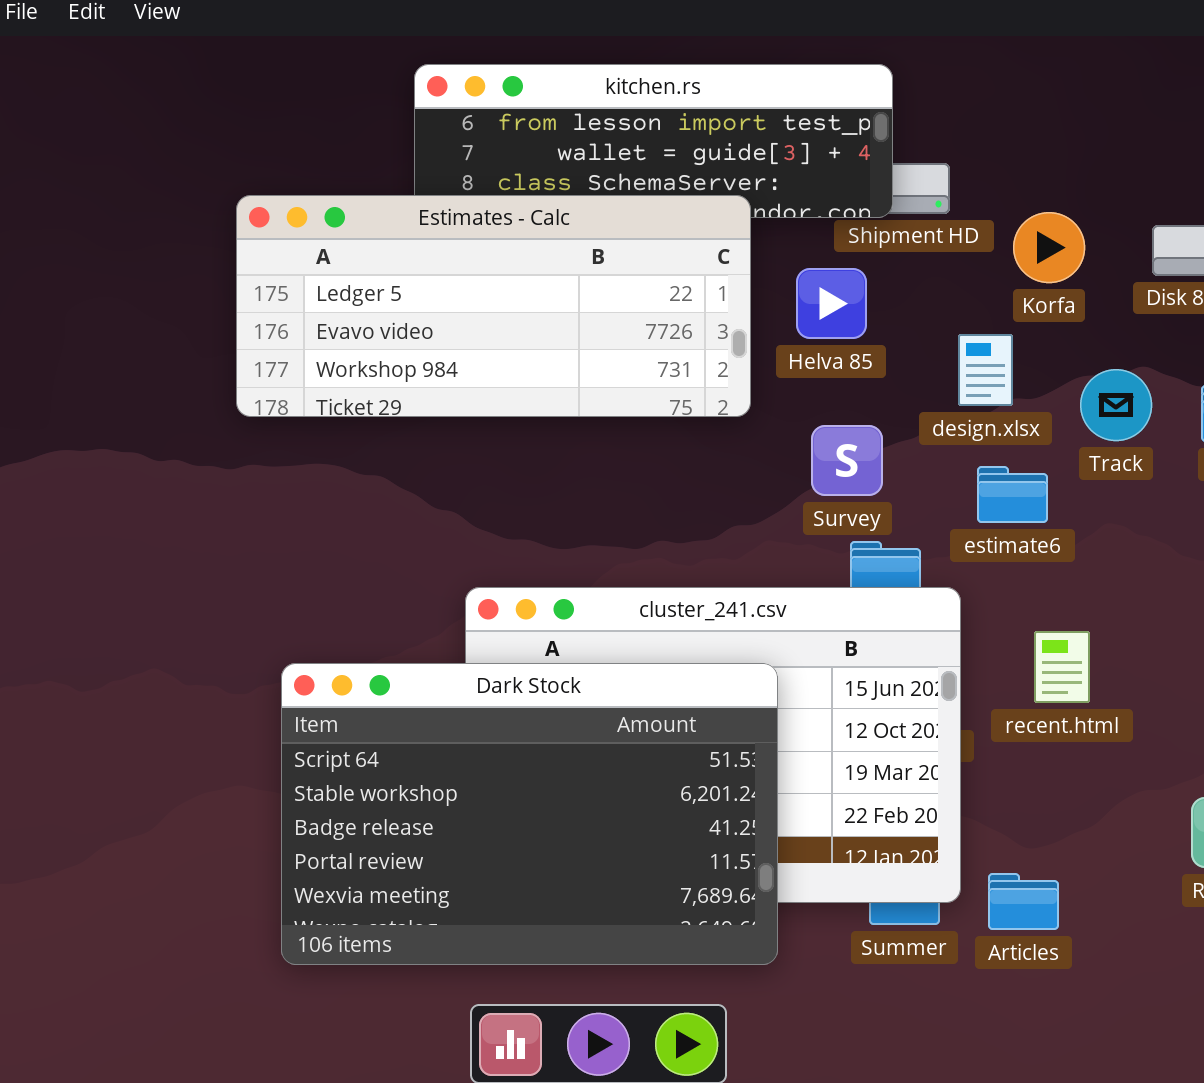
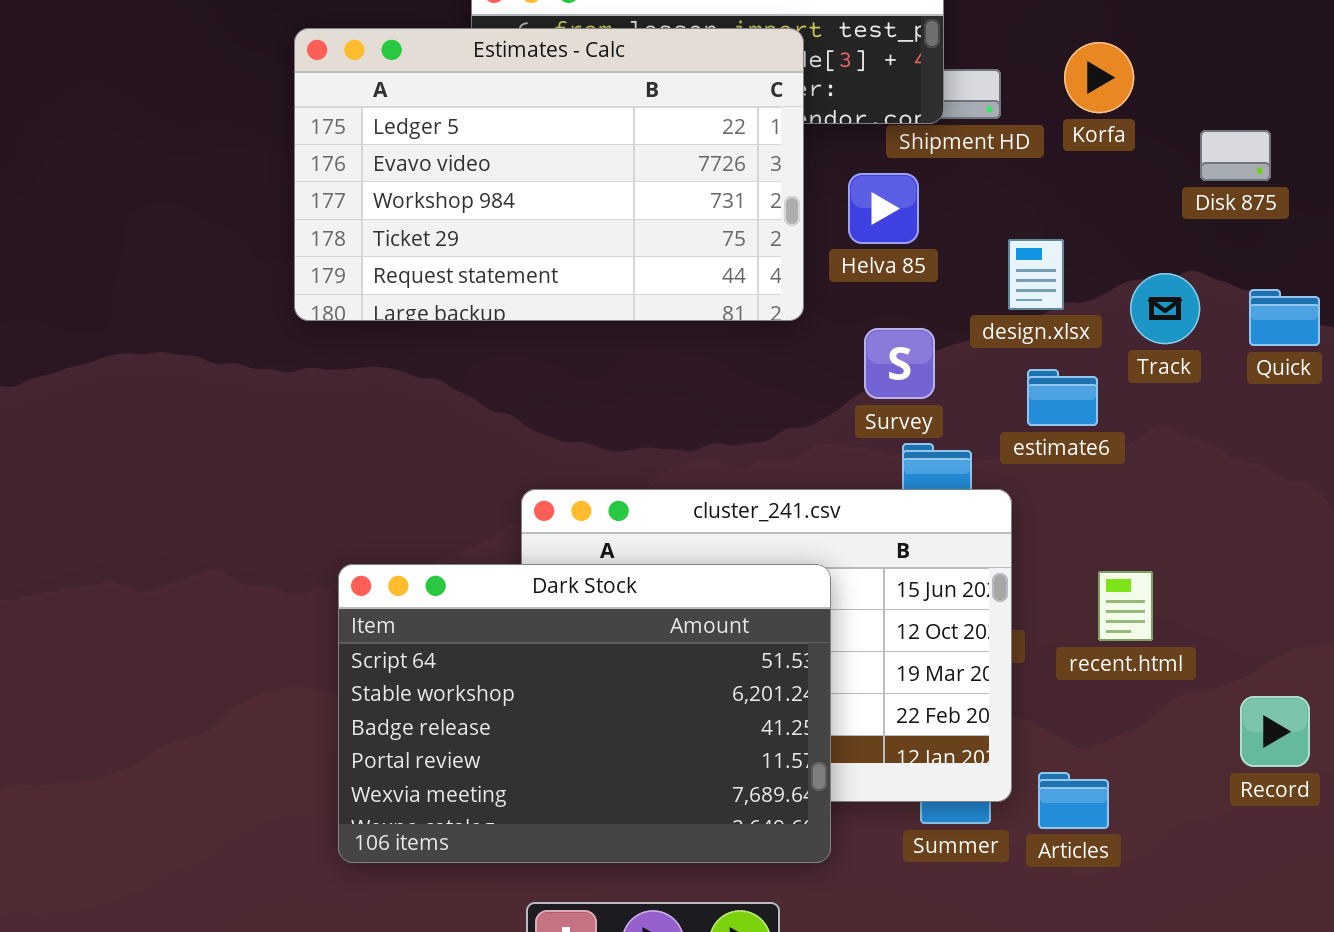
Estimates - Calc: [236,195,751,417] -> [294,28,804,321], resized
Korfa: [1013,212,1085,283] -> [1064,42,1134,113], moved
recent.html: [1034,631,1090,703] -> [1098,571,1153,641], moved

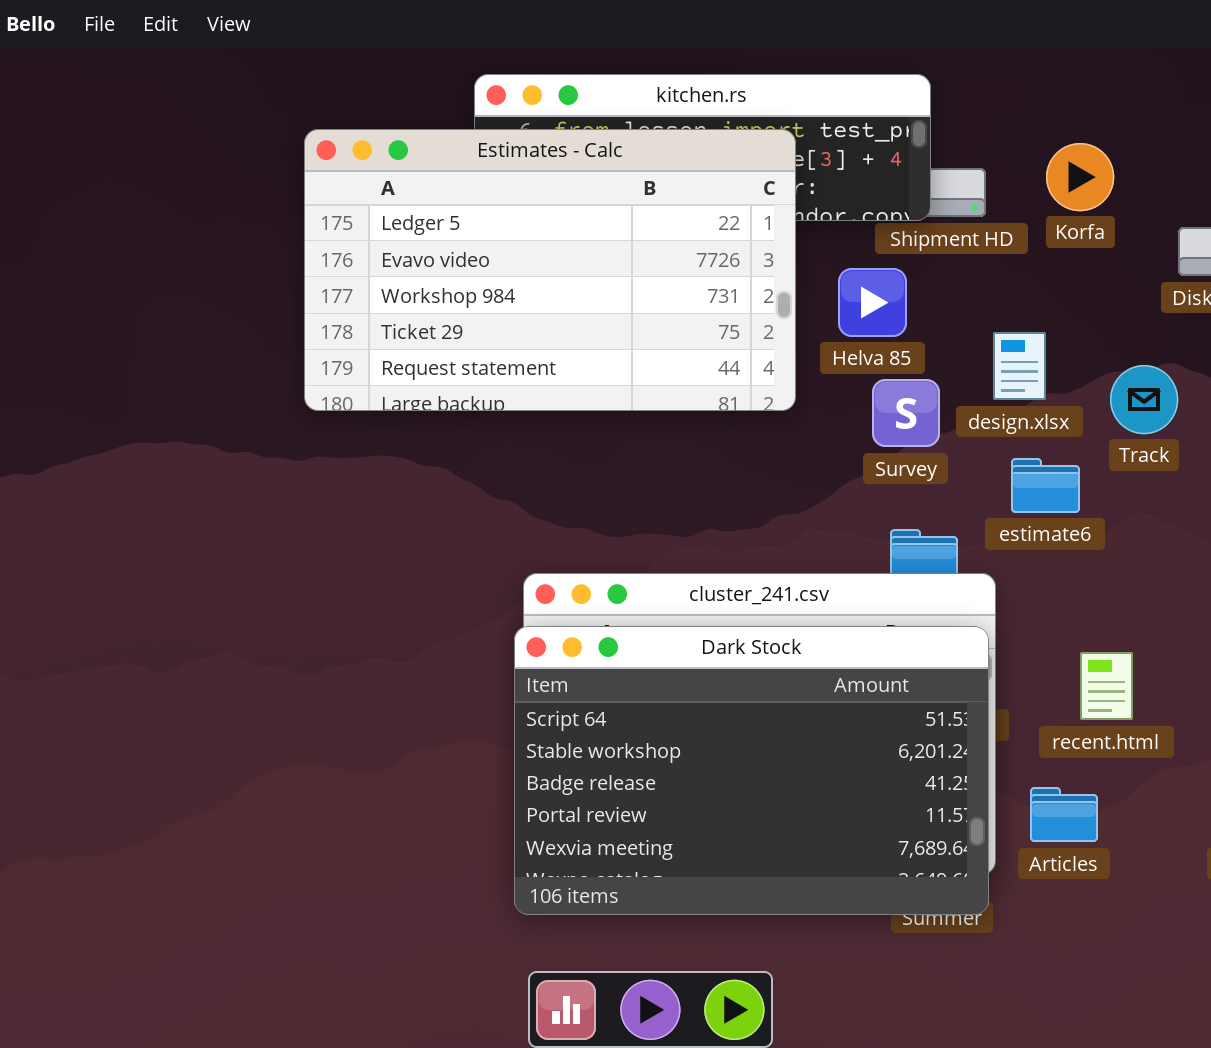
Survey: [864,328,935,399] -> [872,379,940,447], moved
Dark Stock: [338,564,831,863] -> [514,626,989,915], moved
Articles: [1038,772,1109,829] -> [1030,787,1098,842], moved

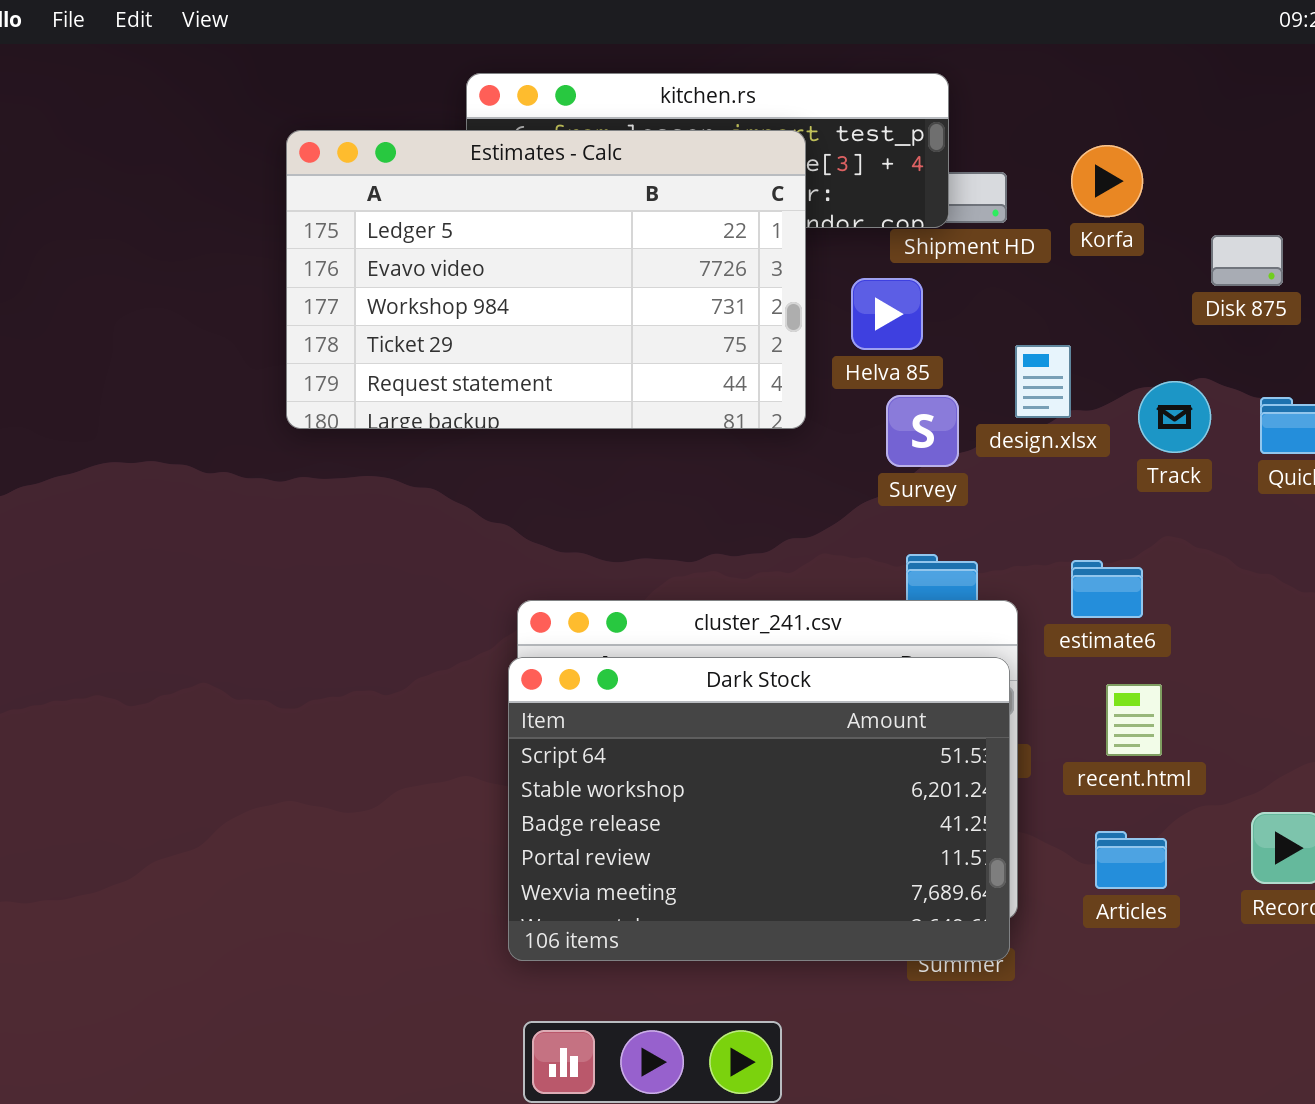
estimate6: [1011,458,1080,513] -> [1071,560,1143,618], moved
Articles: [1030,787,1098,842] -> [1095,831,1167,889], moved

